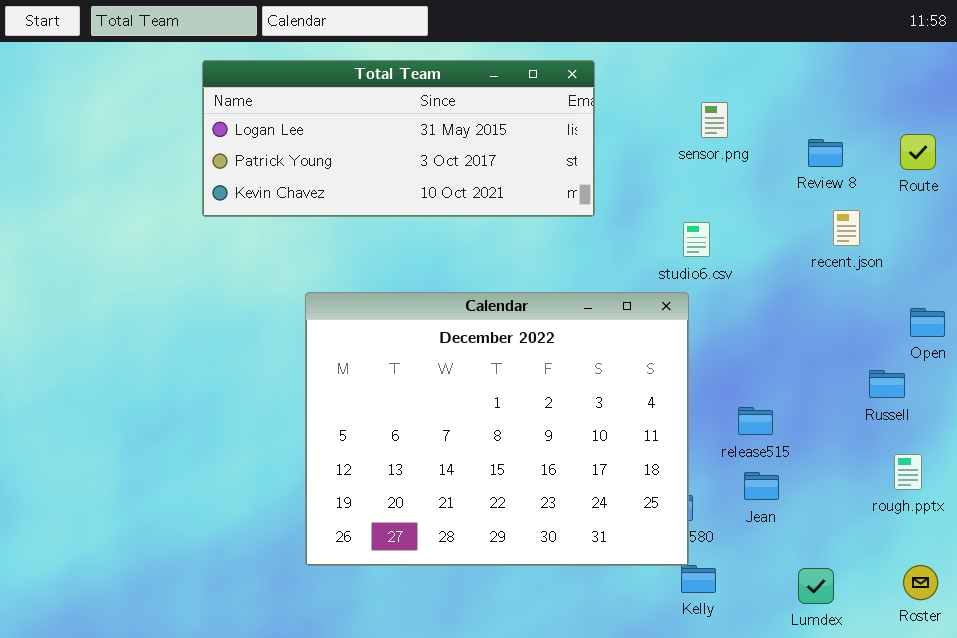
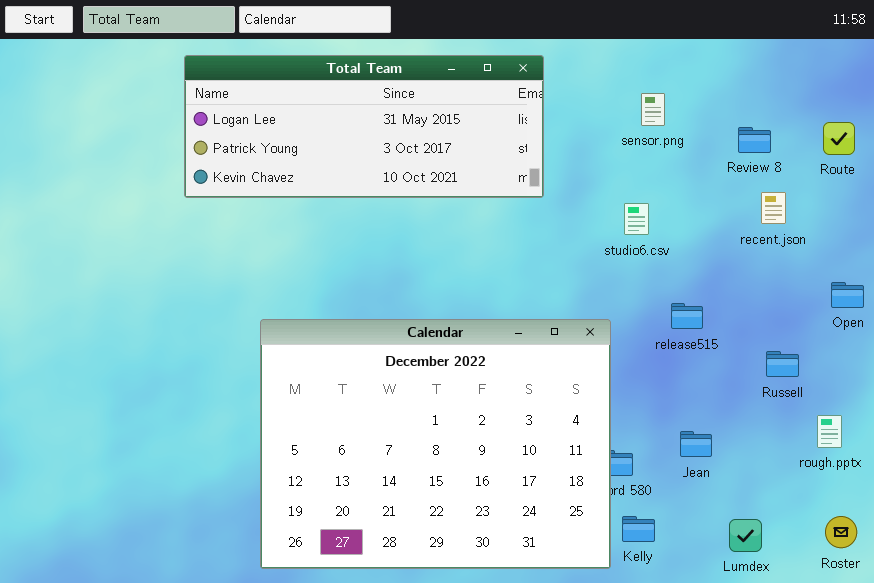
Calendar: [305,292,689,566] -> [260,319,611,569], moved
Russell: [869,370,905,398] -> [766,351,799,377], moved
release515: [738,407,773,435] -> [671,303,703,329], moved

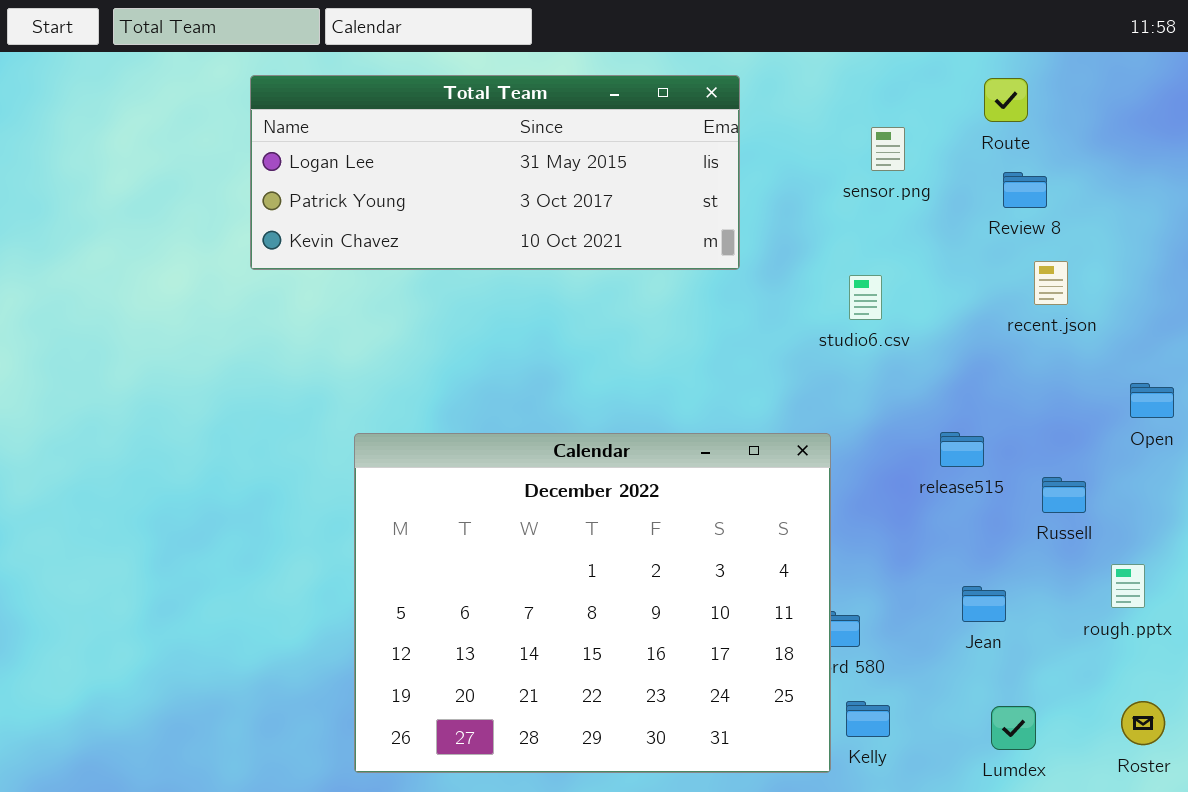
Route: [823,122,855,155] -> [984,78,1028,122], moved
release515: [671,303,703,329] -> [940,432,984,467], moved
Jean: [680,431,712,457] -> [962,586,1006,622], moved

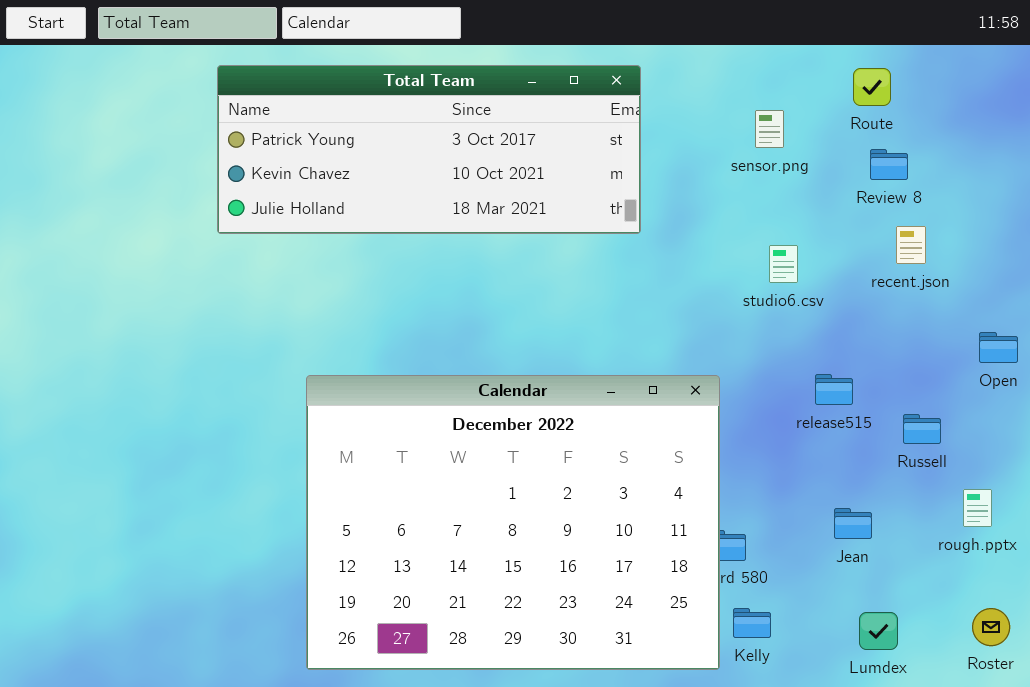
Total Team: [250,75,740,270] -> [217,65,641,234], scrolled down 1 row
studio6.csv: [849,275,882,320] -> [769,245,798,283], moved

